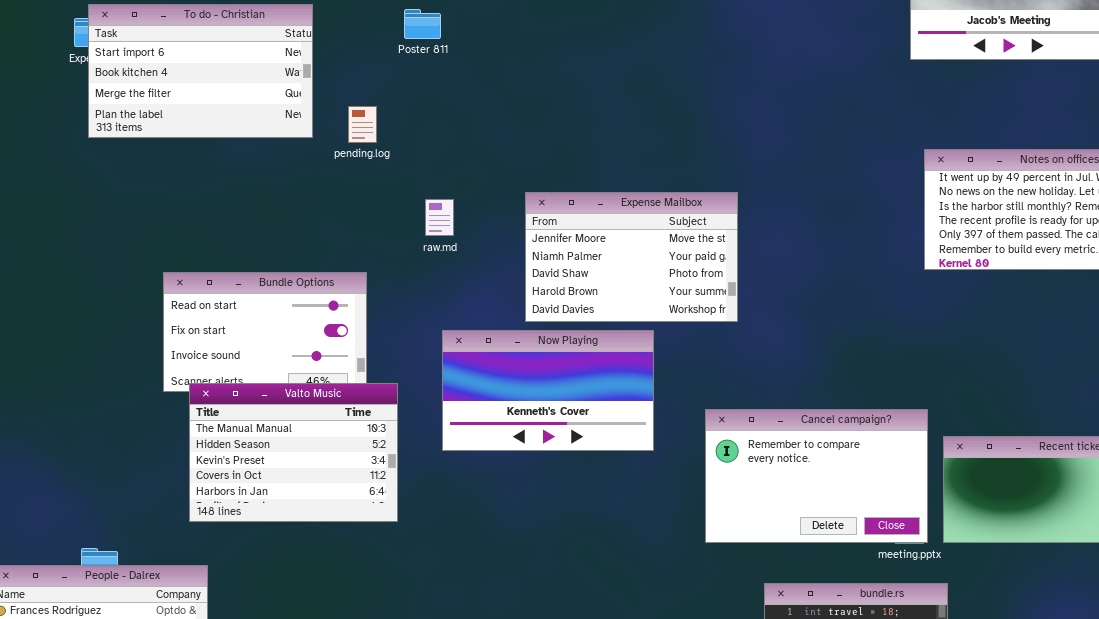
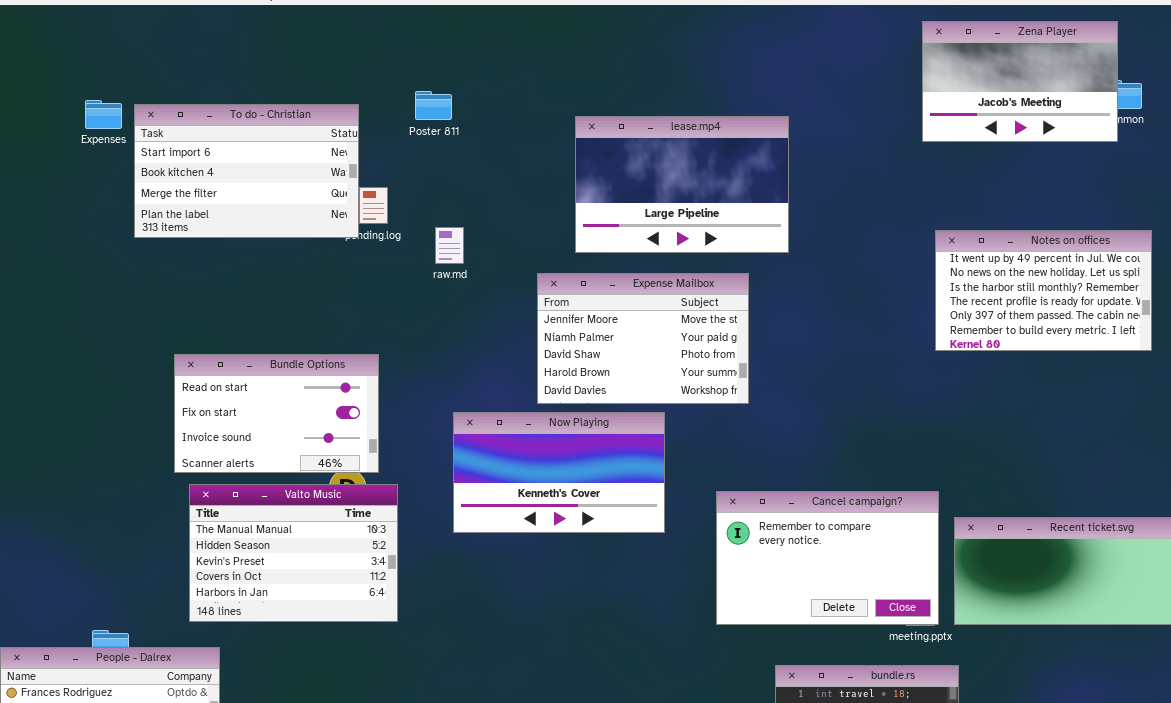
To do - Christian: [88,4,313,138] -> [134,104,359,238], moved
lease.mp4: none -> [575,116,789,253], opened
raw.md: [425,199,454,236] -> [435,227,464,264], moved
Valto Music: [189,383,398,522] -> [189,484,398,622], moved

